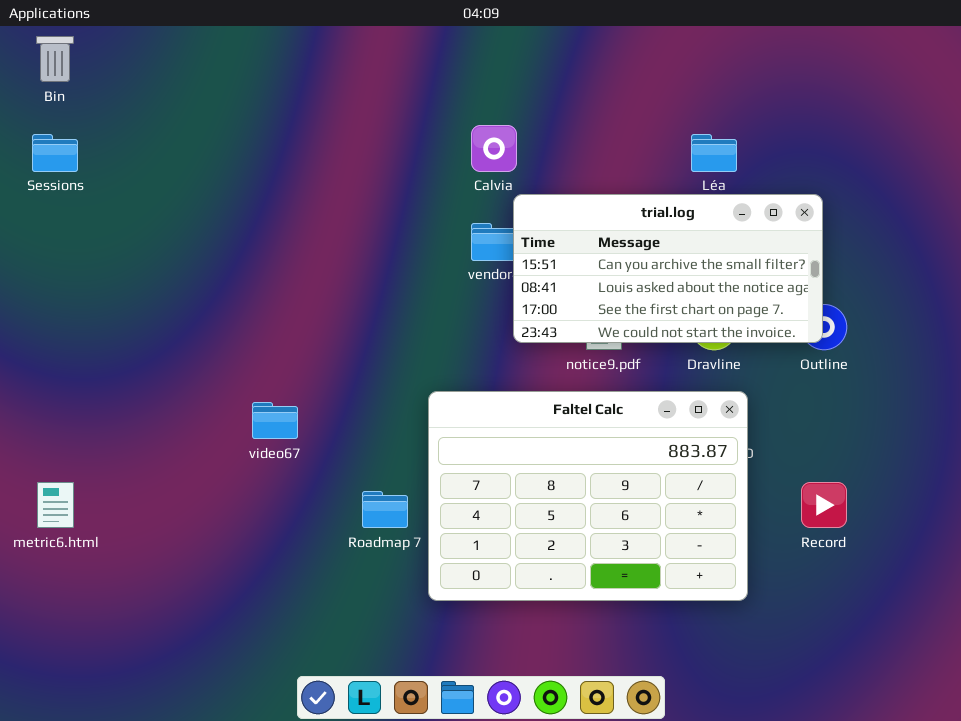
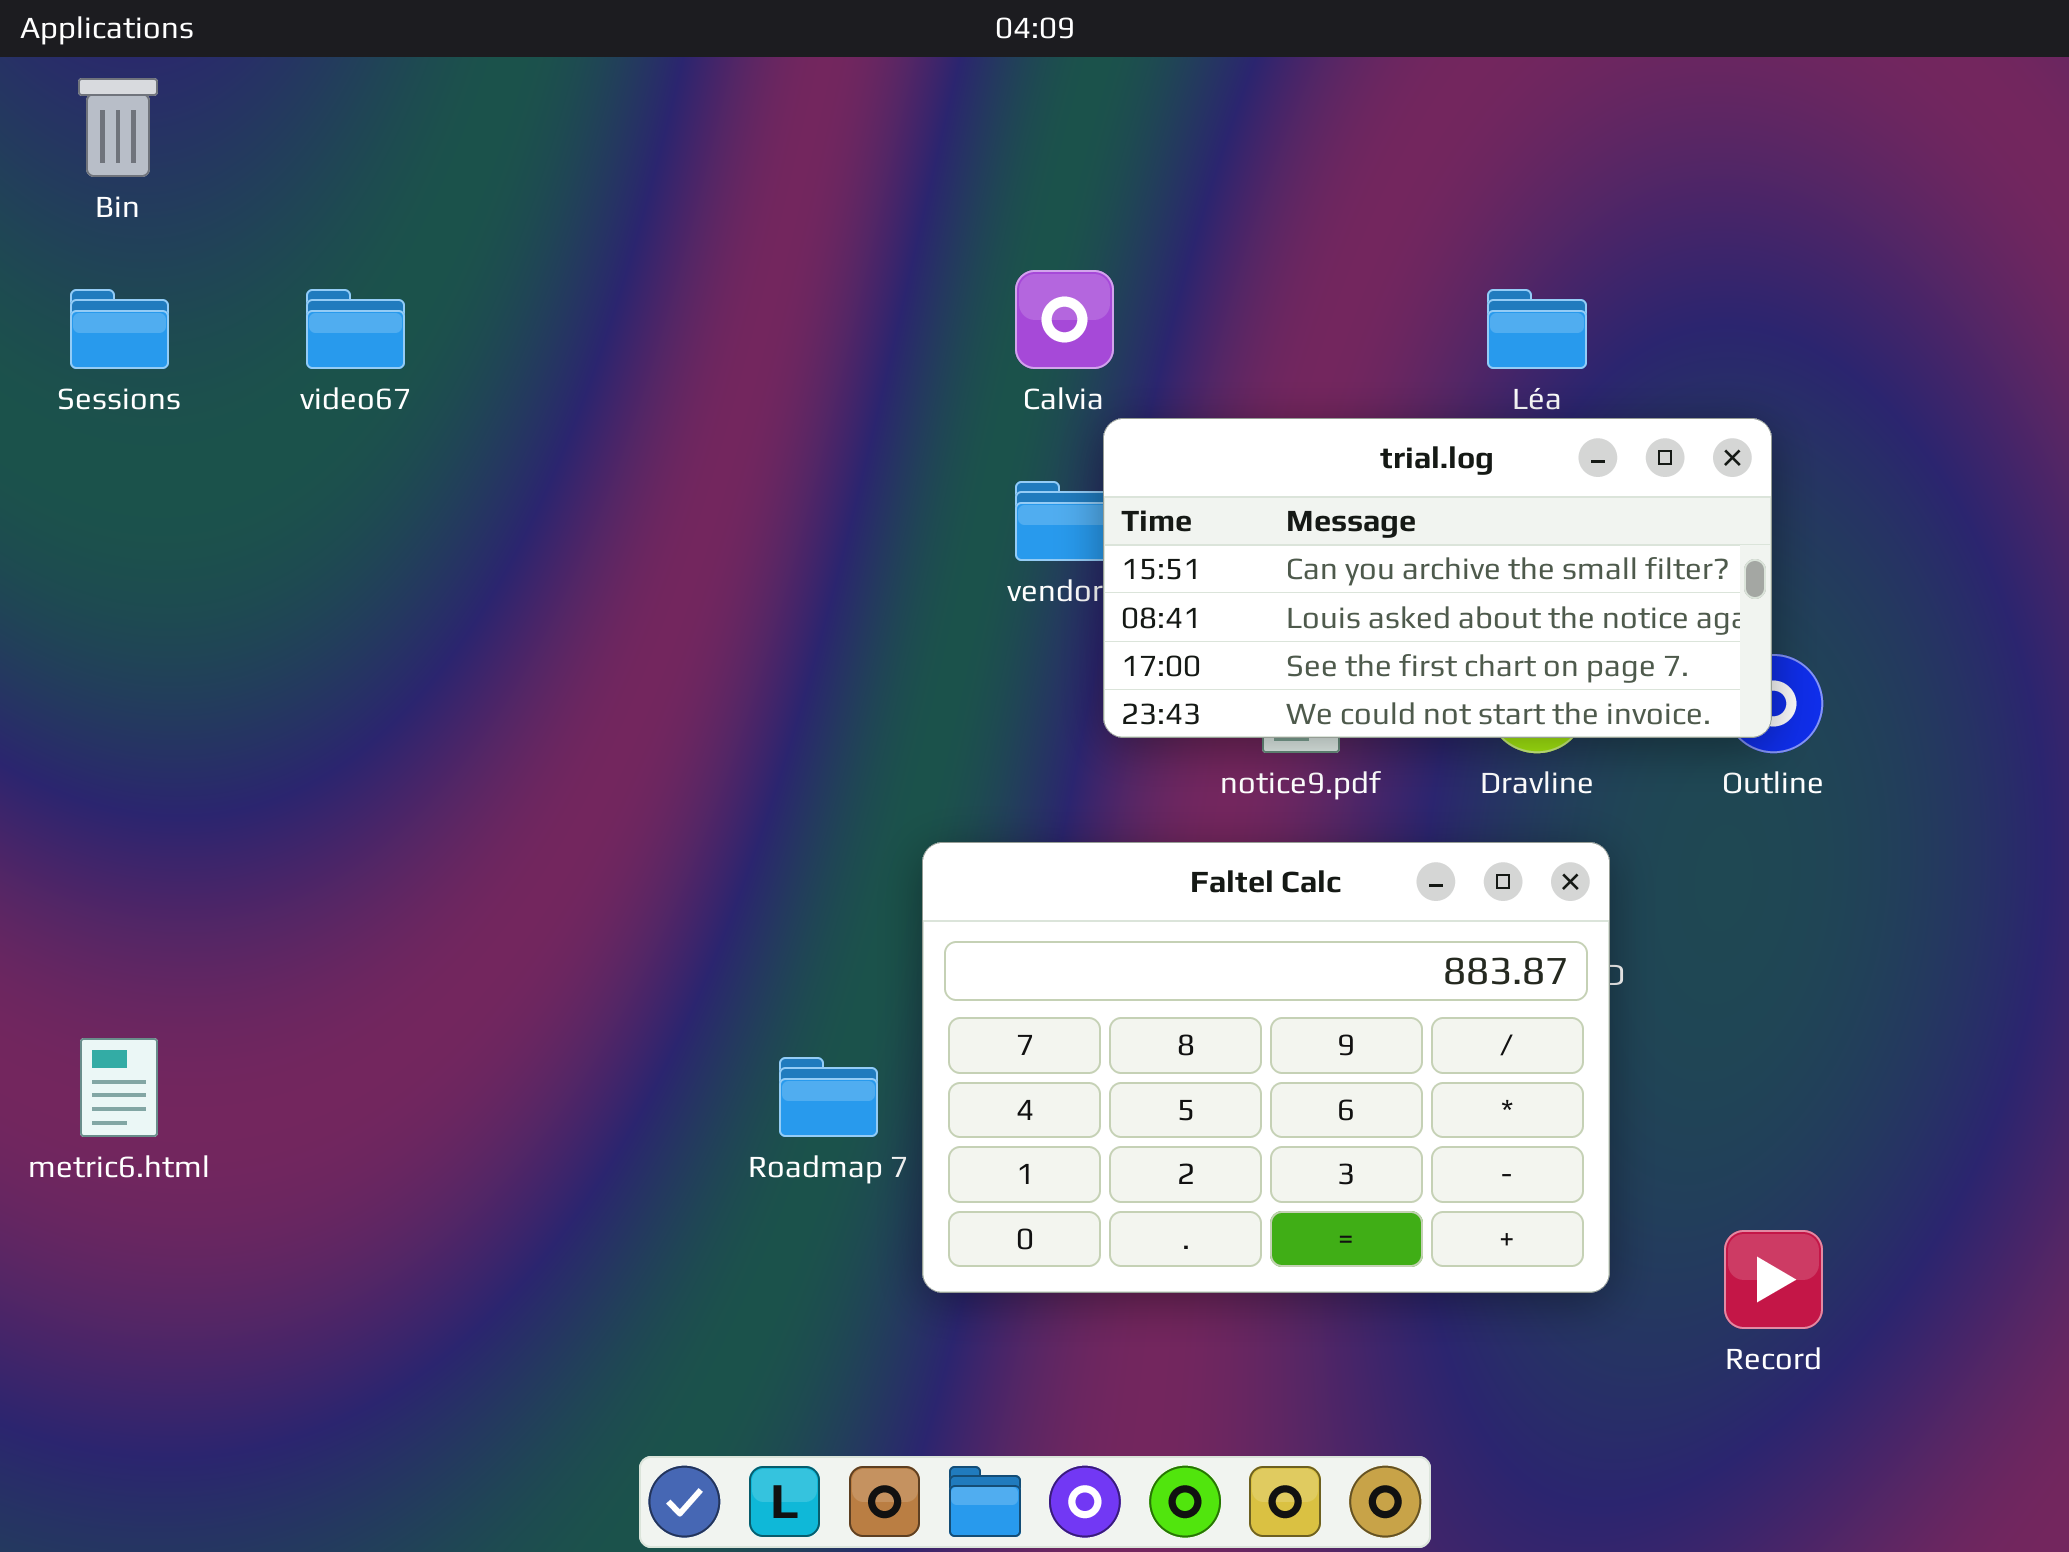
video67: [252,402,298,439] -> [306,289,405,369], moved
Record: [801,482,847,528] -> [1724,1230,1823,1329], moved

